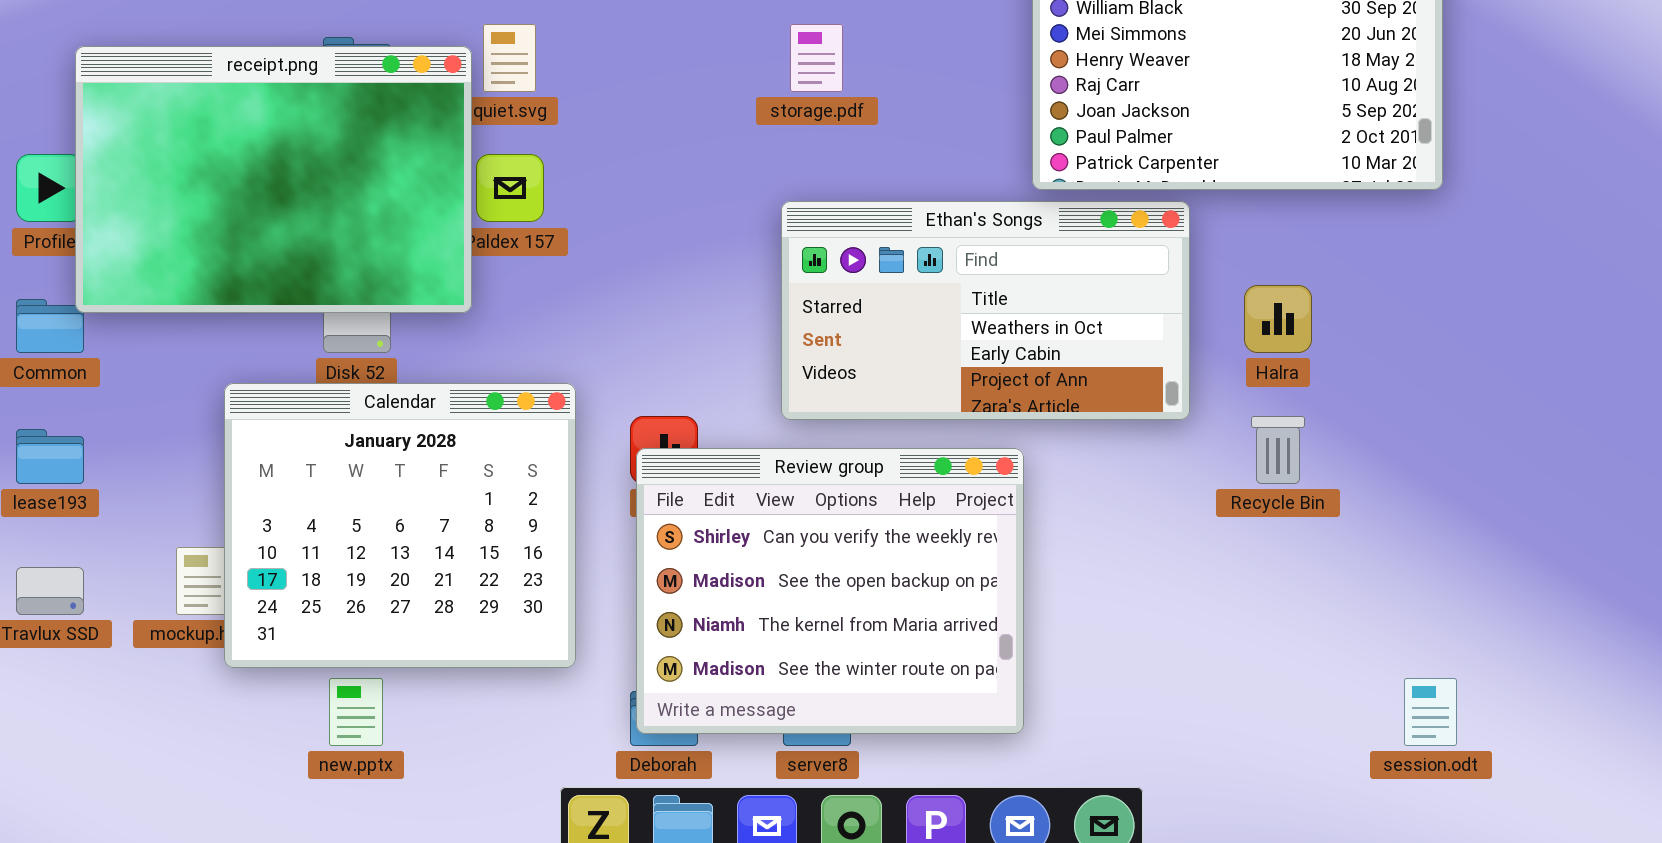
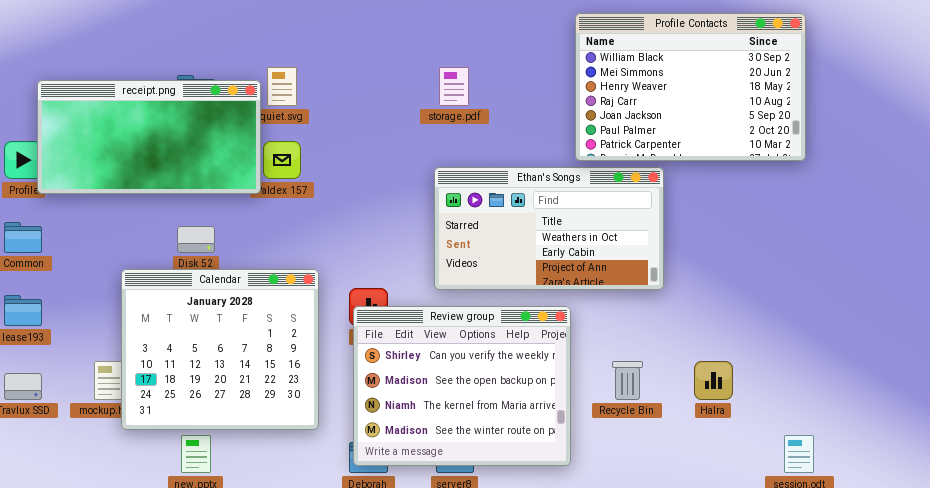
receipt.png: [75,46,472,313] -> [37,80,261,194], resized
Halra: [1244,285,1312,353] -> [694,361,733,400], moved
Recycle Bin: [1251,416,1305,484] -> [612,361,643,400], moved

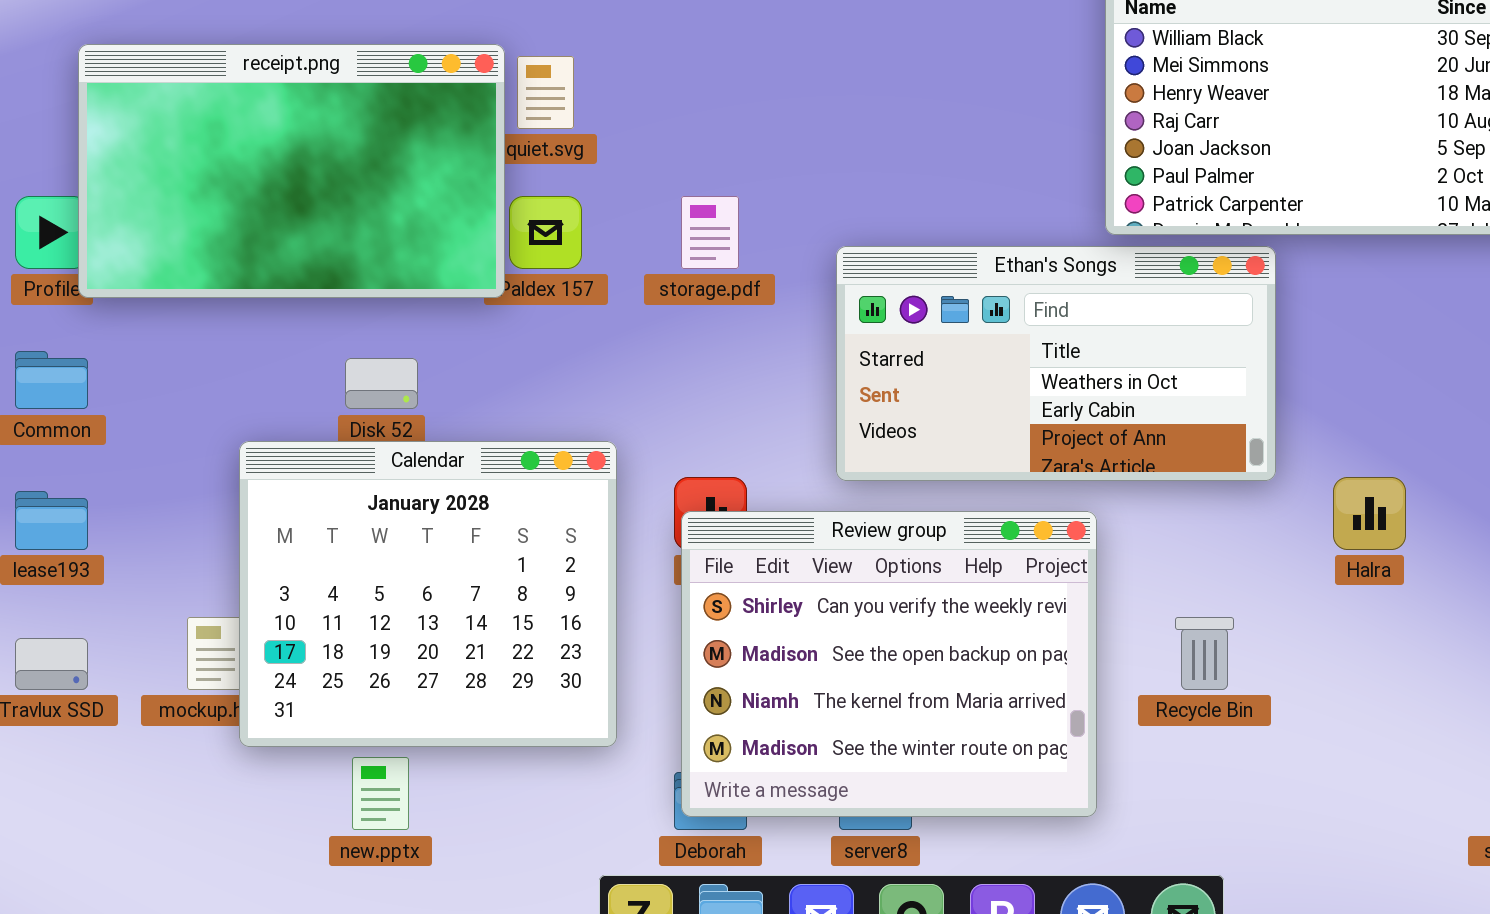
storage.pdf: [439,67,469,106] -> [681,196,739,269], moved
receipt.png: [37,80,261,194] -> [78,44,505,298], resized
Halra: [694,361,733,400] -> [1333,477,1406,550], moved

